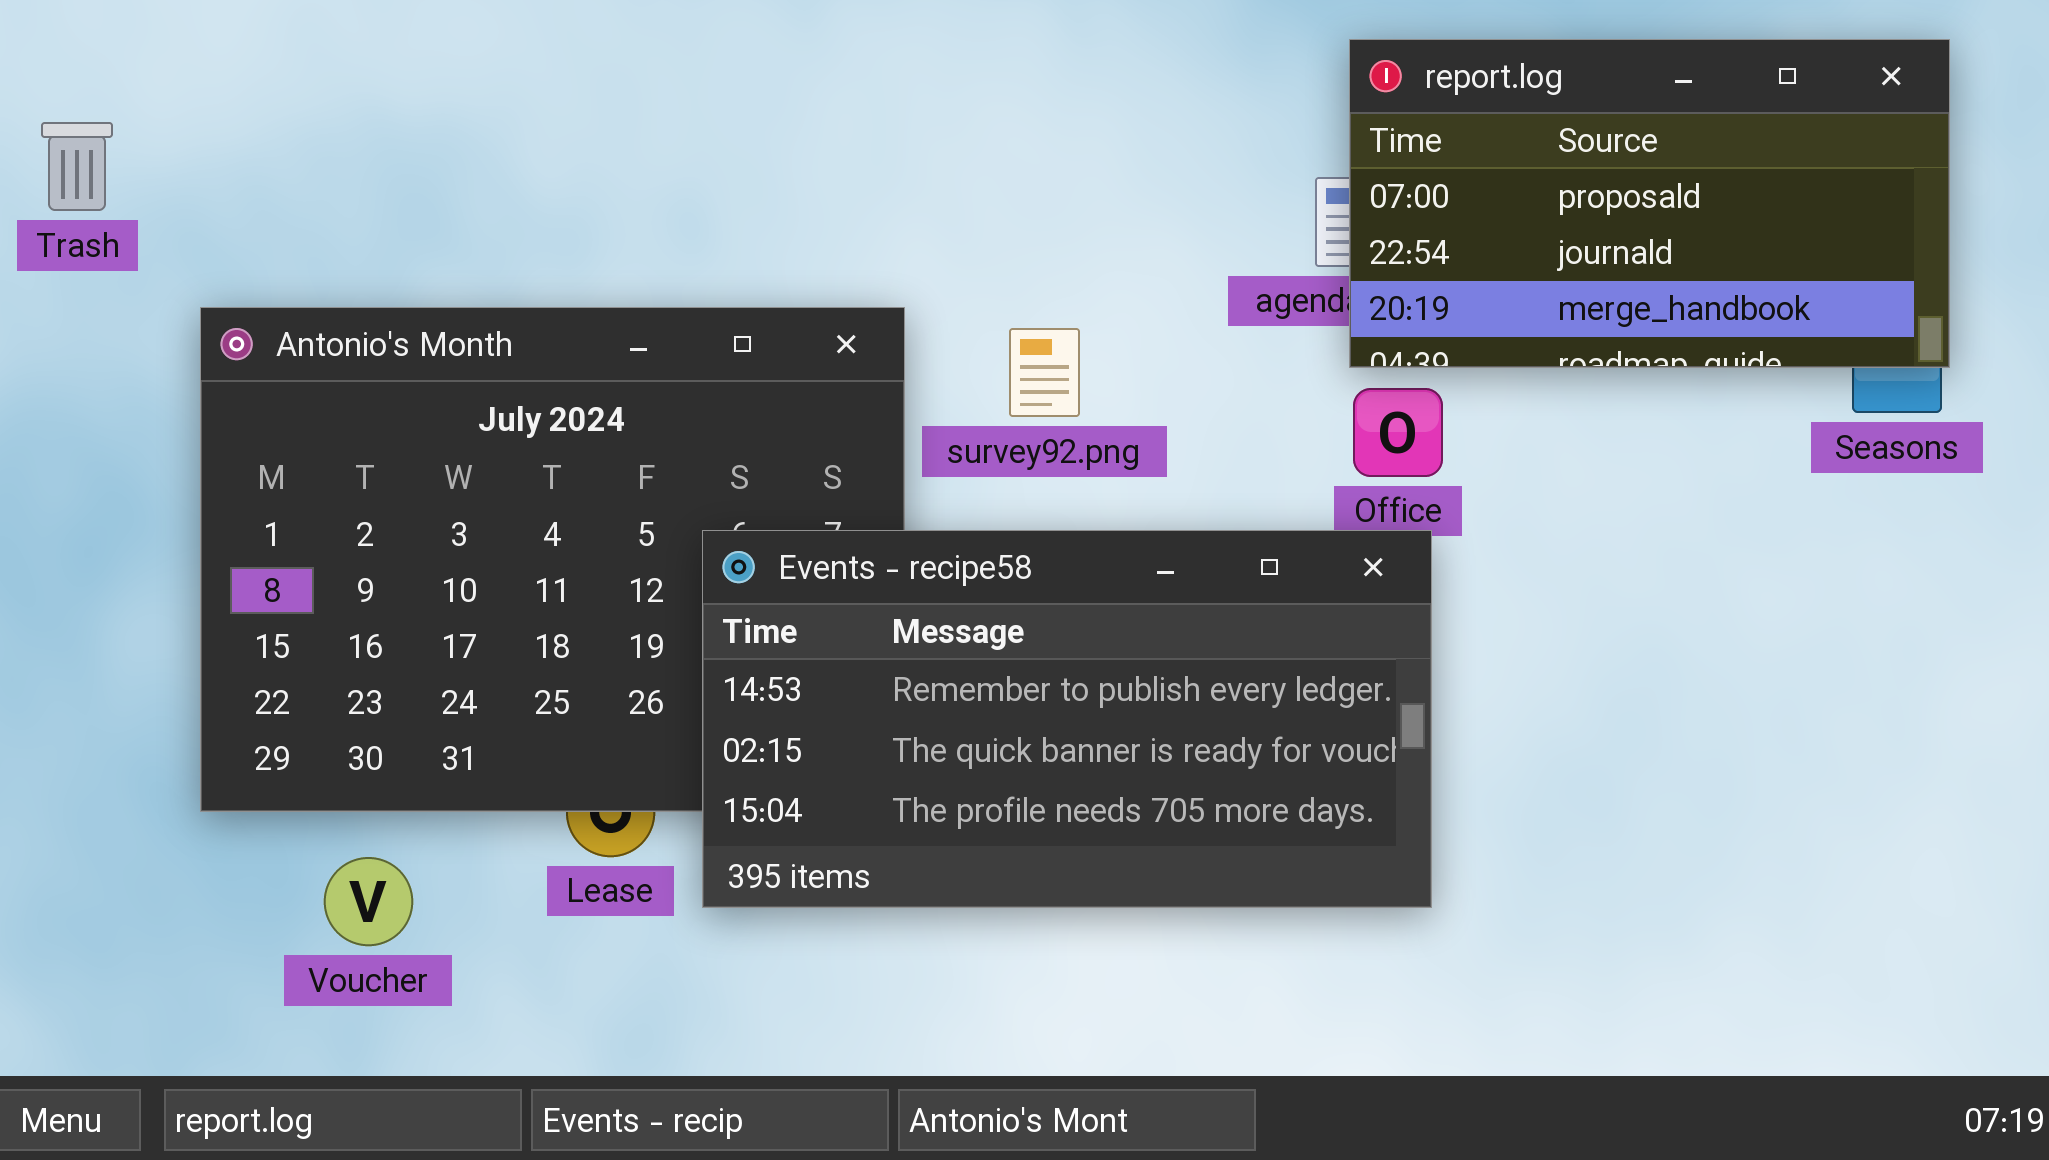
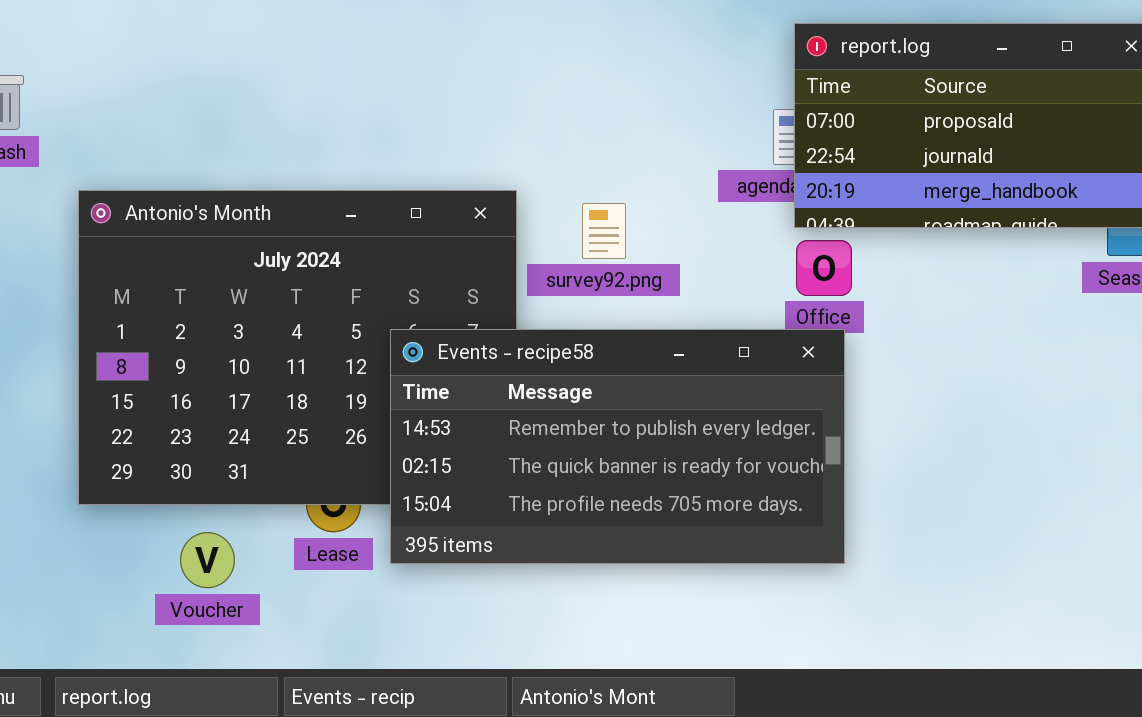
Voucher: [324,857,413,946] -> [180,532,235,588], moved

